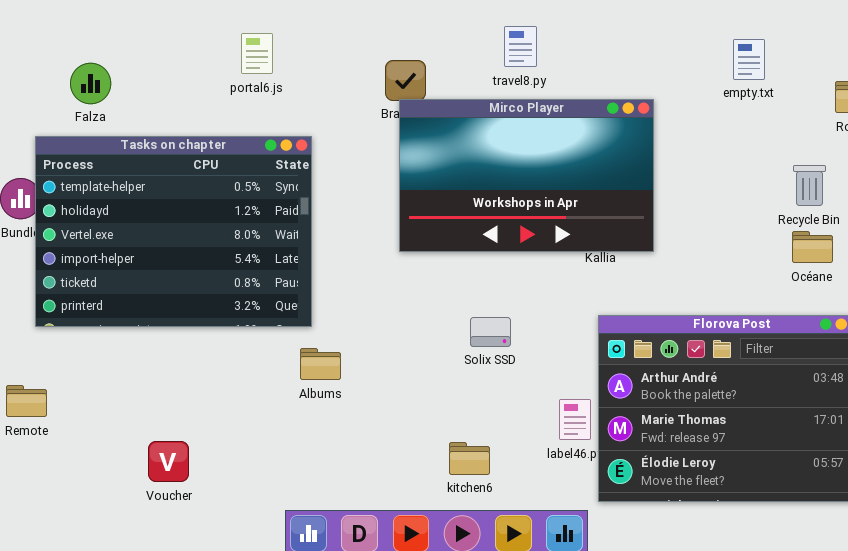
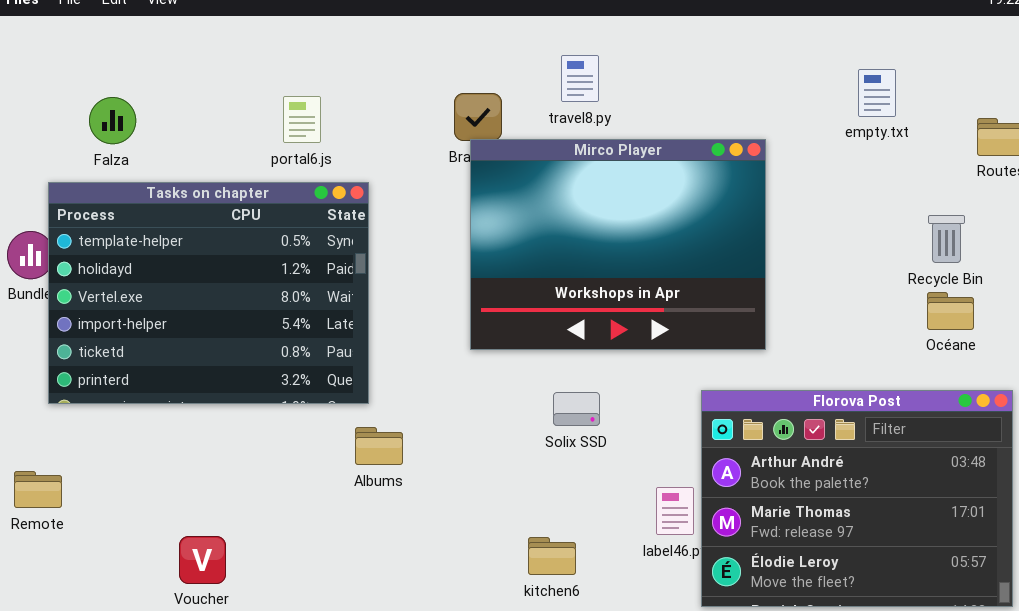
travel8.py: [504,26,537,67] -> [561,55,599,102], moved
portal6.js: [241,33,273,74] -> [283,96,321,143], moved
Mirco Player: [399,99,654,252] -> [470,139,766,350], resized

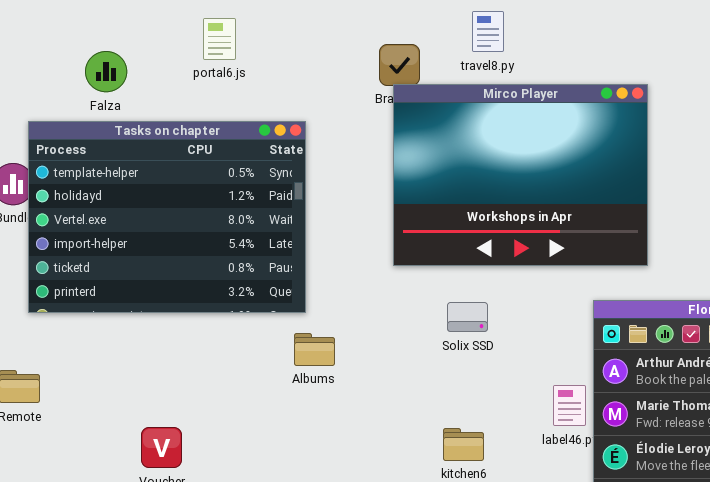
portal6.js: [283,96,321,143] -> [203,18,236,60], moved
Falza: [89,97,136,144] -> [85,51,127,92], moved
Solix SSD: [553,392,600,426] -> [447,302,488,332], moved

